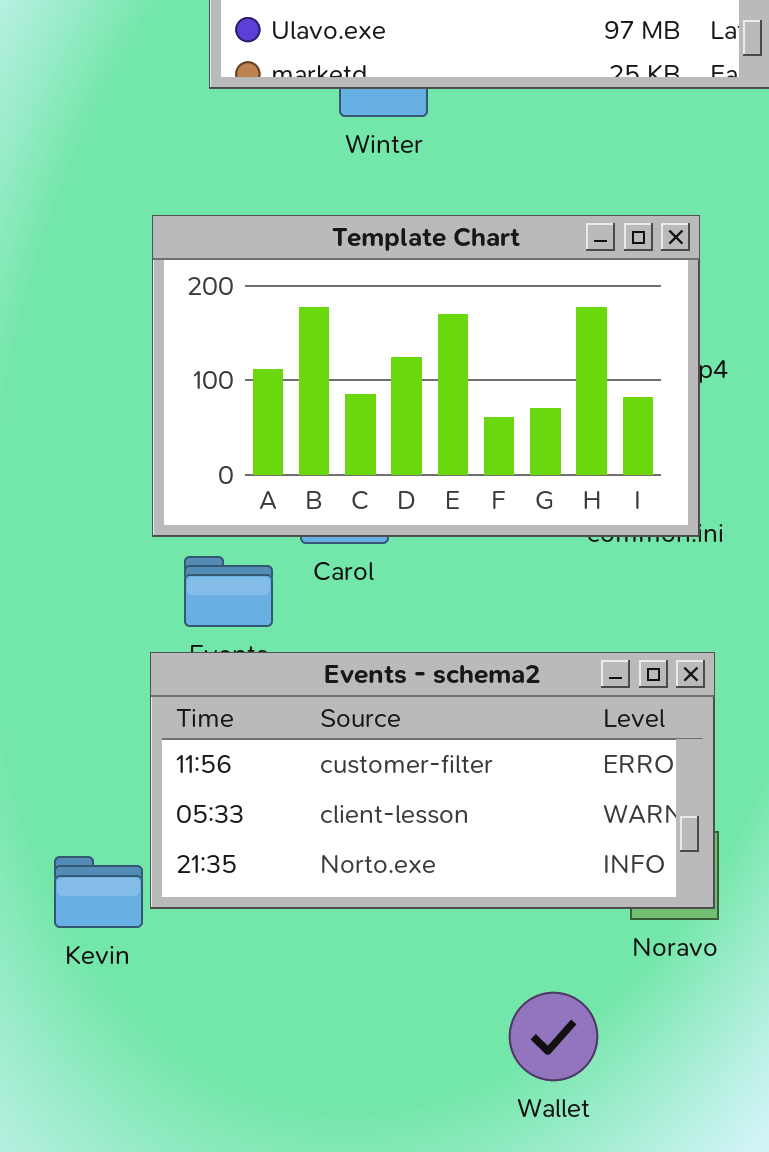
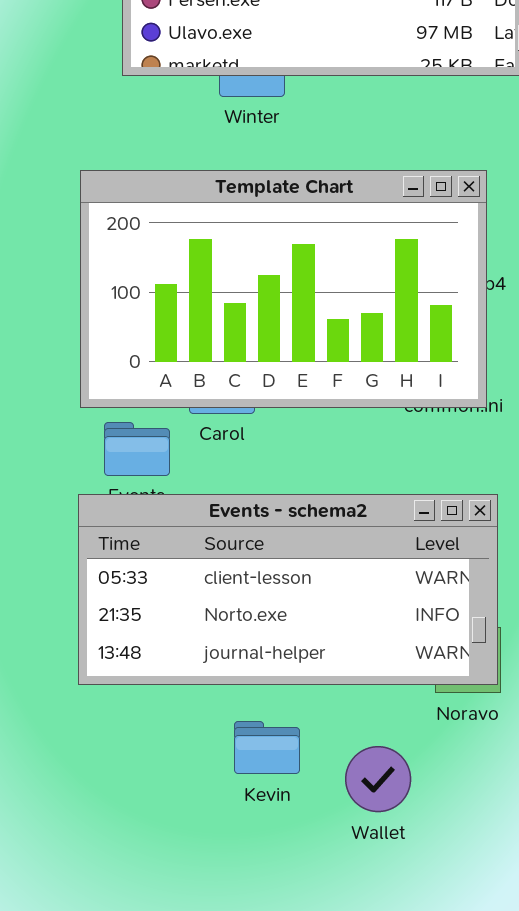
Events - schema2: [150,652,715,909] -> [78,494,498,685], scrolled down 1 row
Kevin: [54,856,143,928] -> [234,721,300,774], moved

